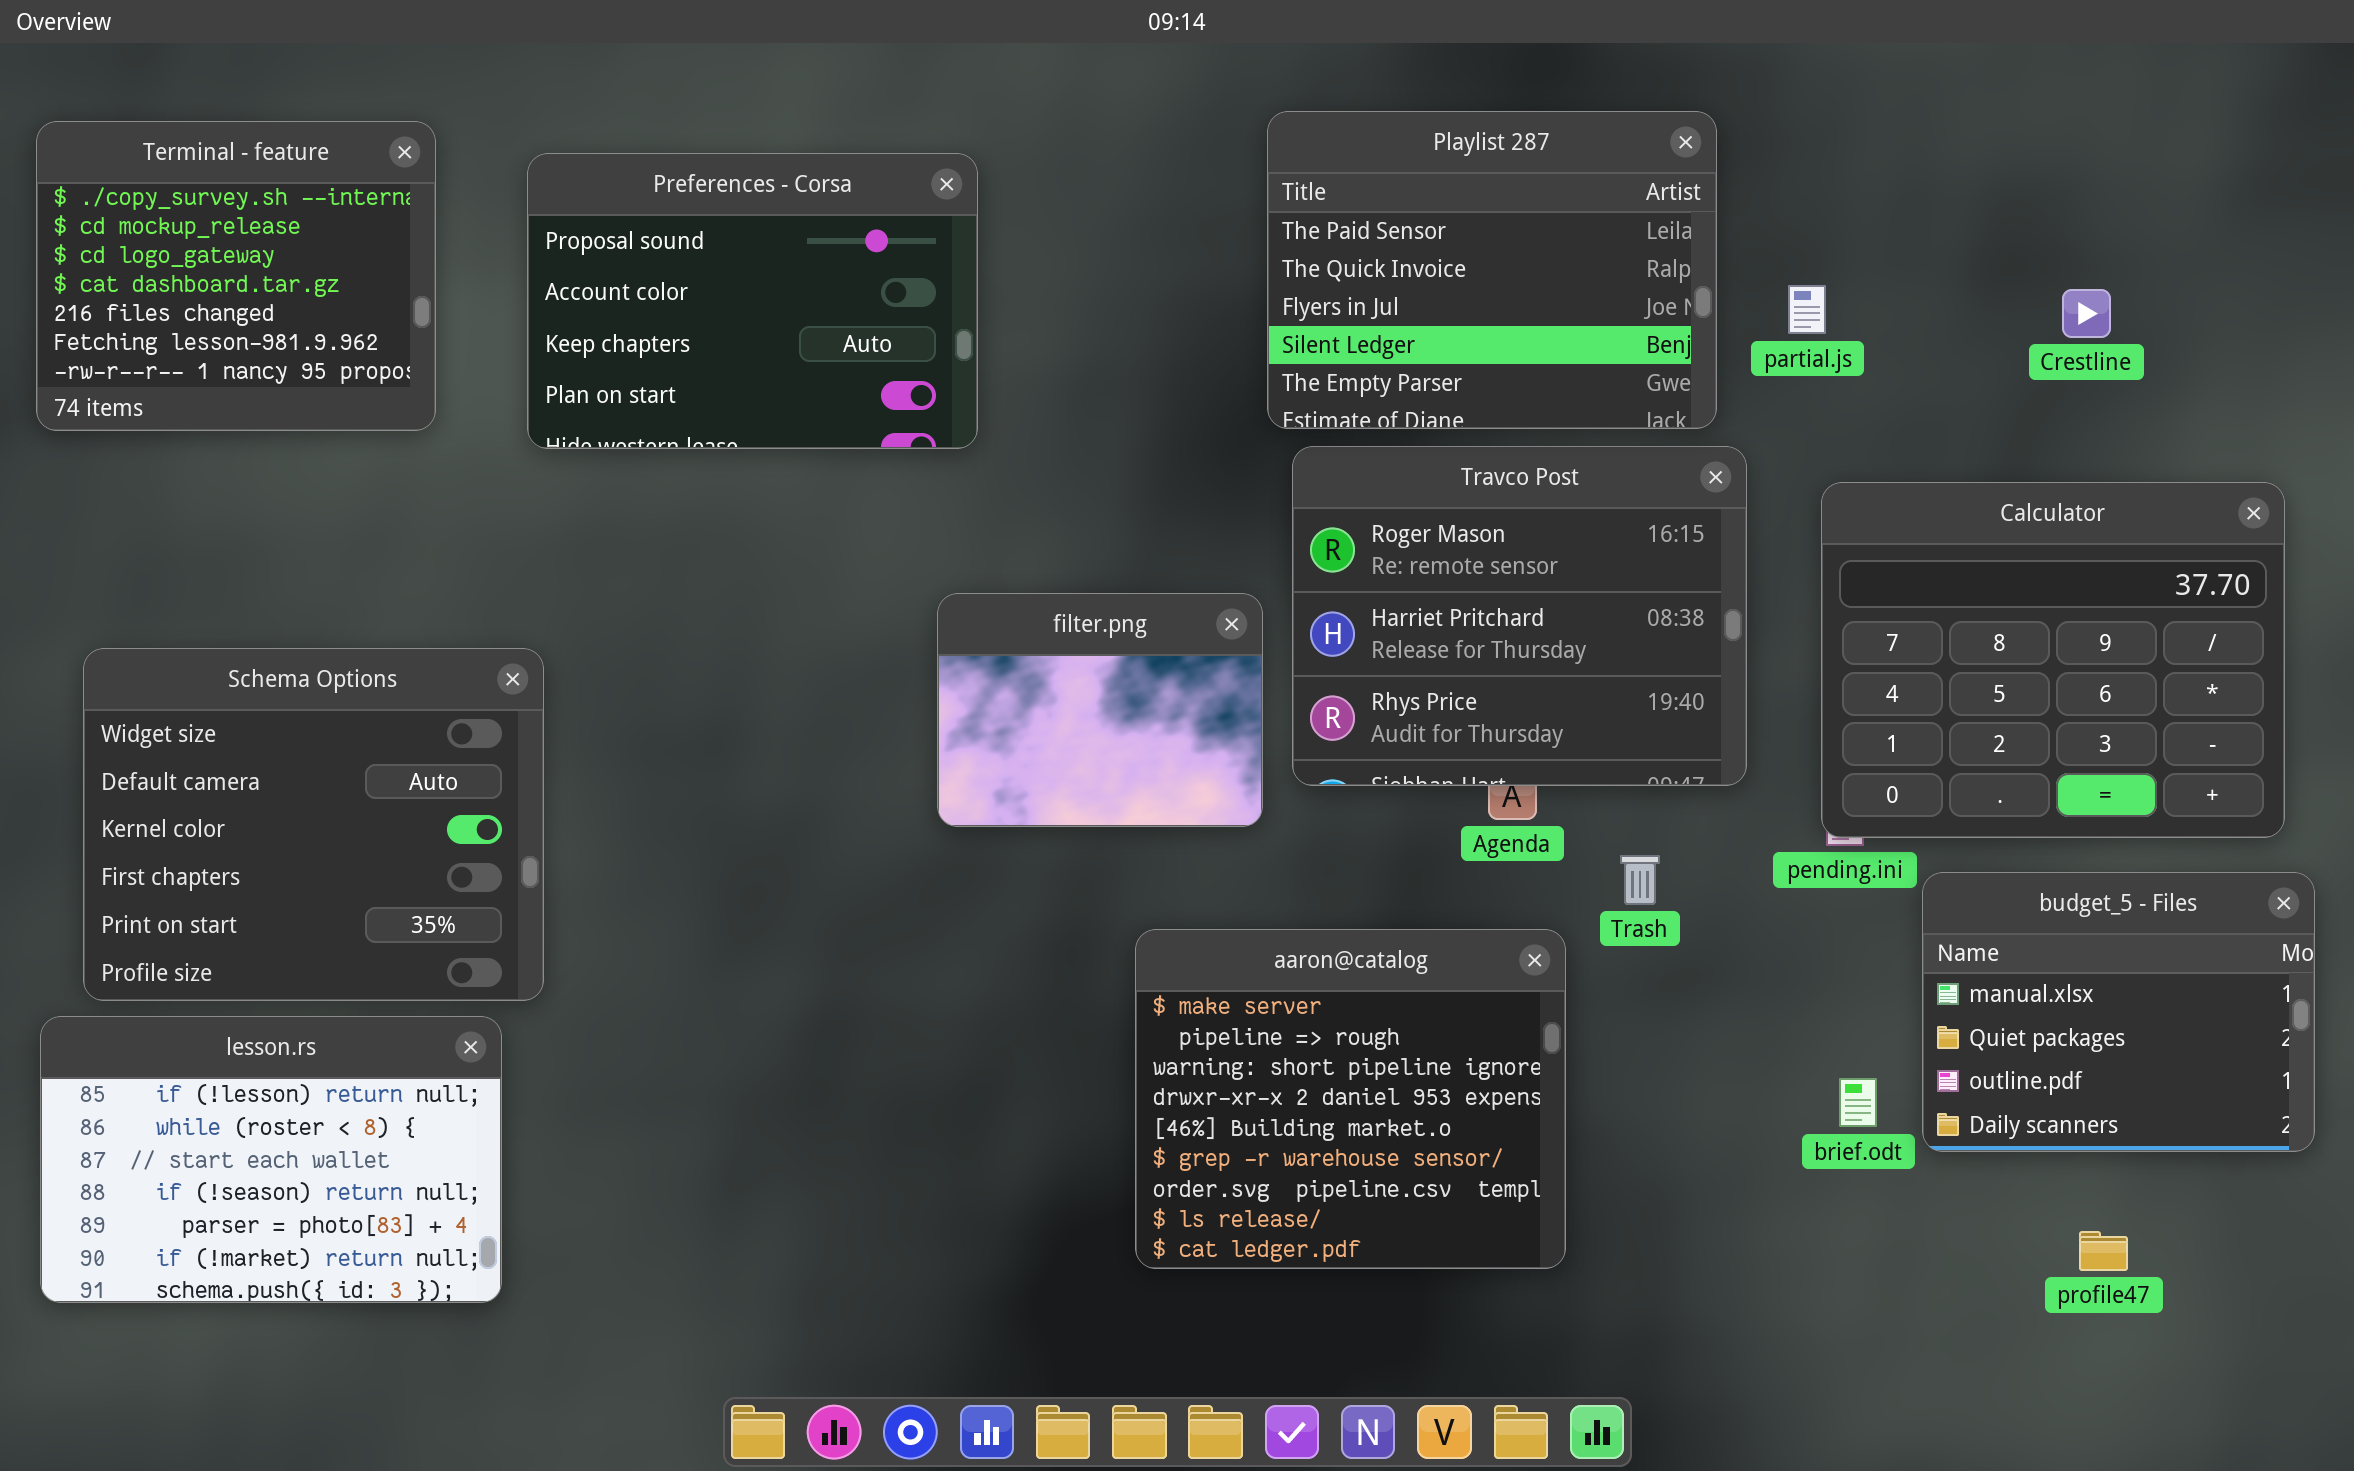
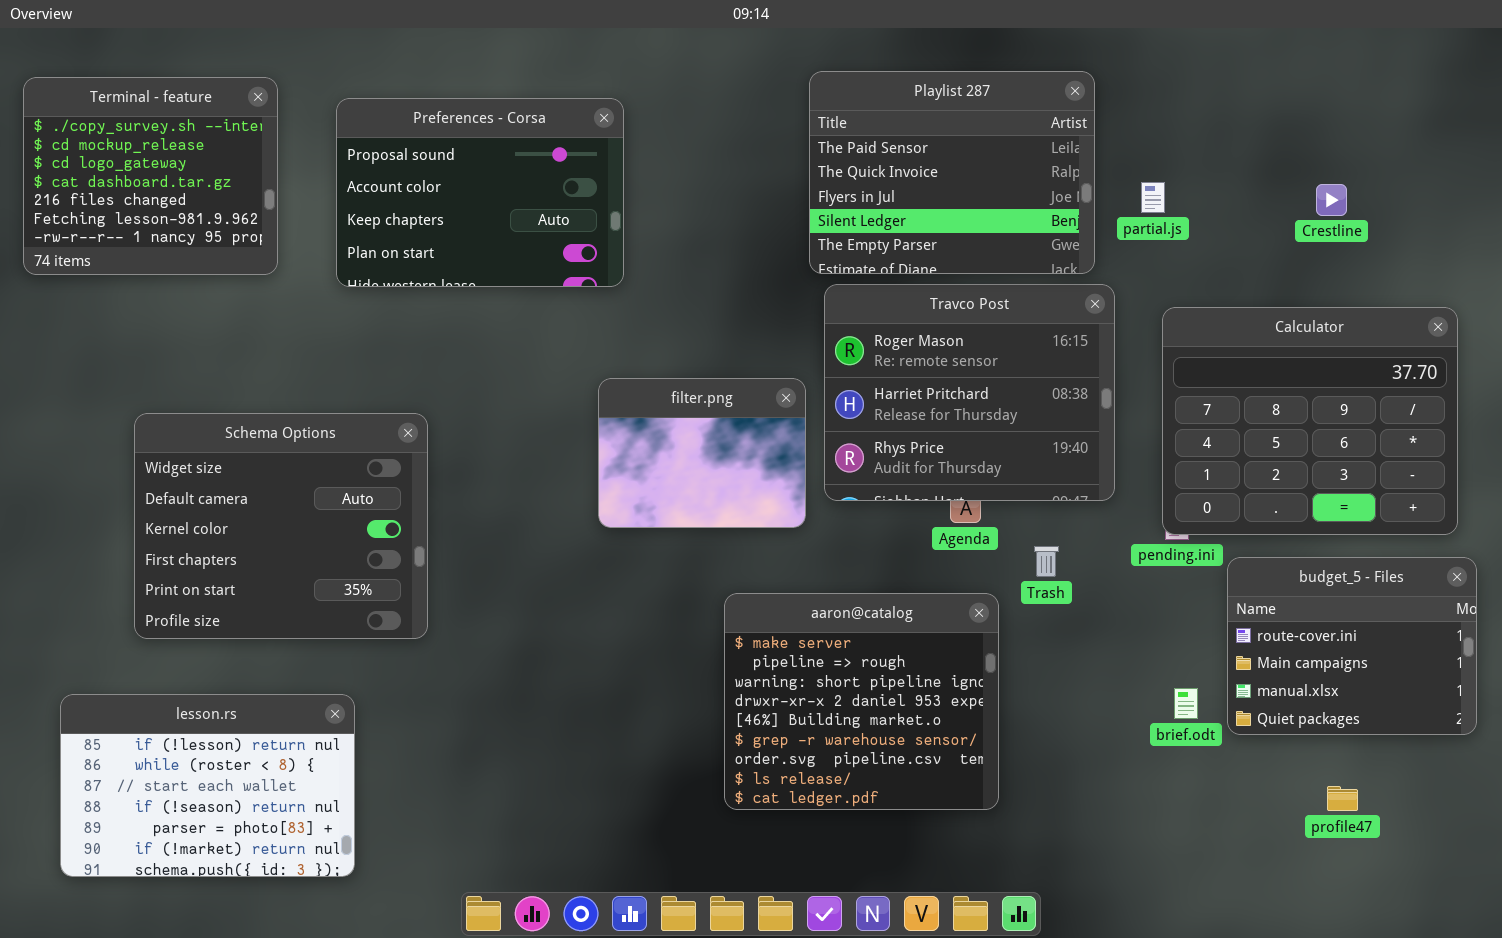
Schema Options: [83,648,544,1001] -> [134,413,428,639], moved
budget_5 - Files: [1922,872,2315,1152] -> [1227,557,1477,735], scrolled up 2 rows
lesson.rs: [40,1016,502,1303] -> [60,694,355,877], moved

